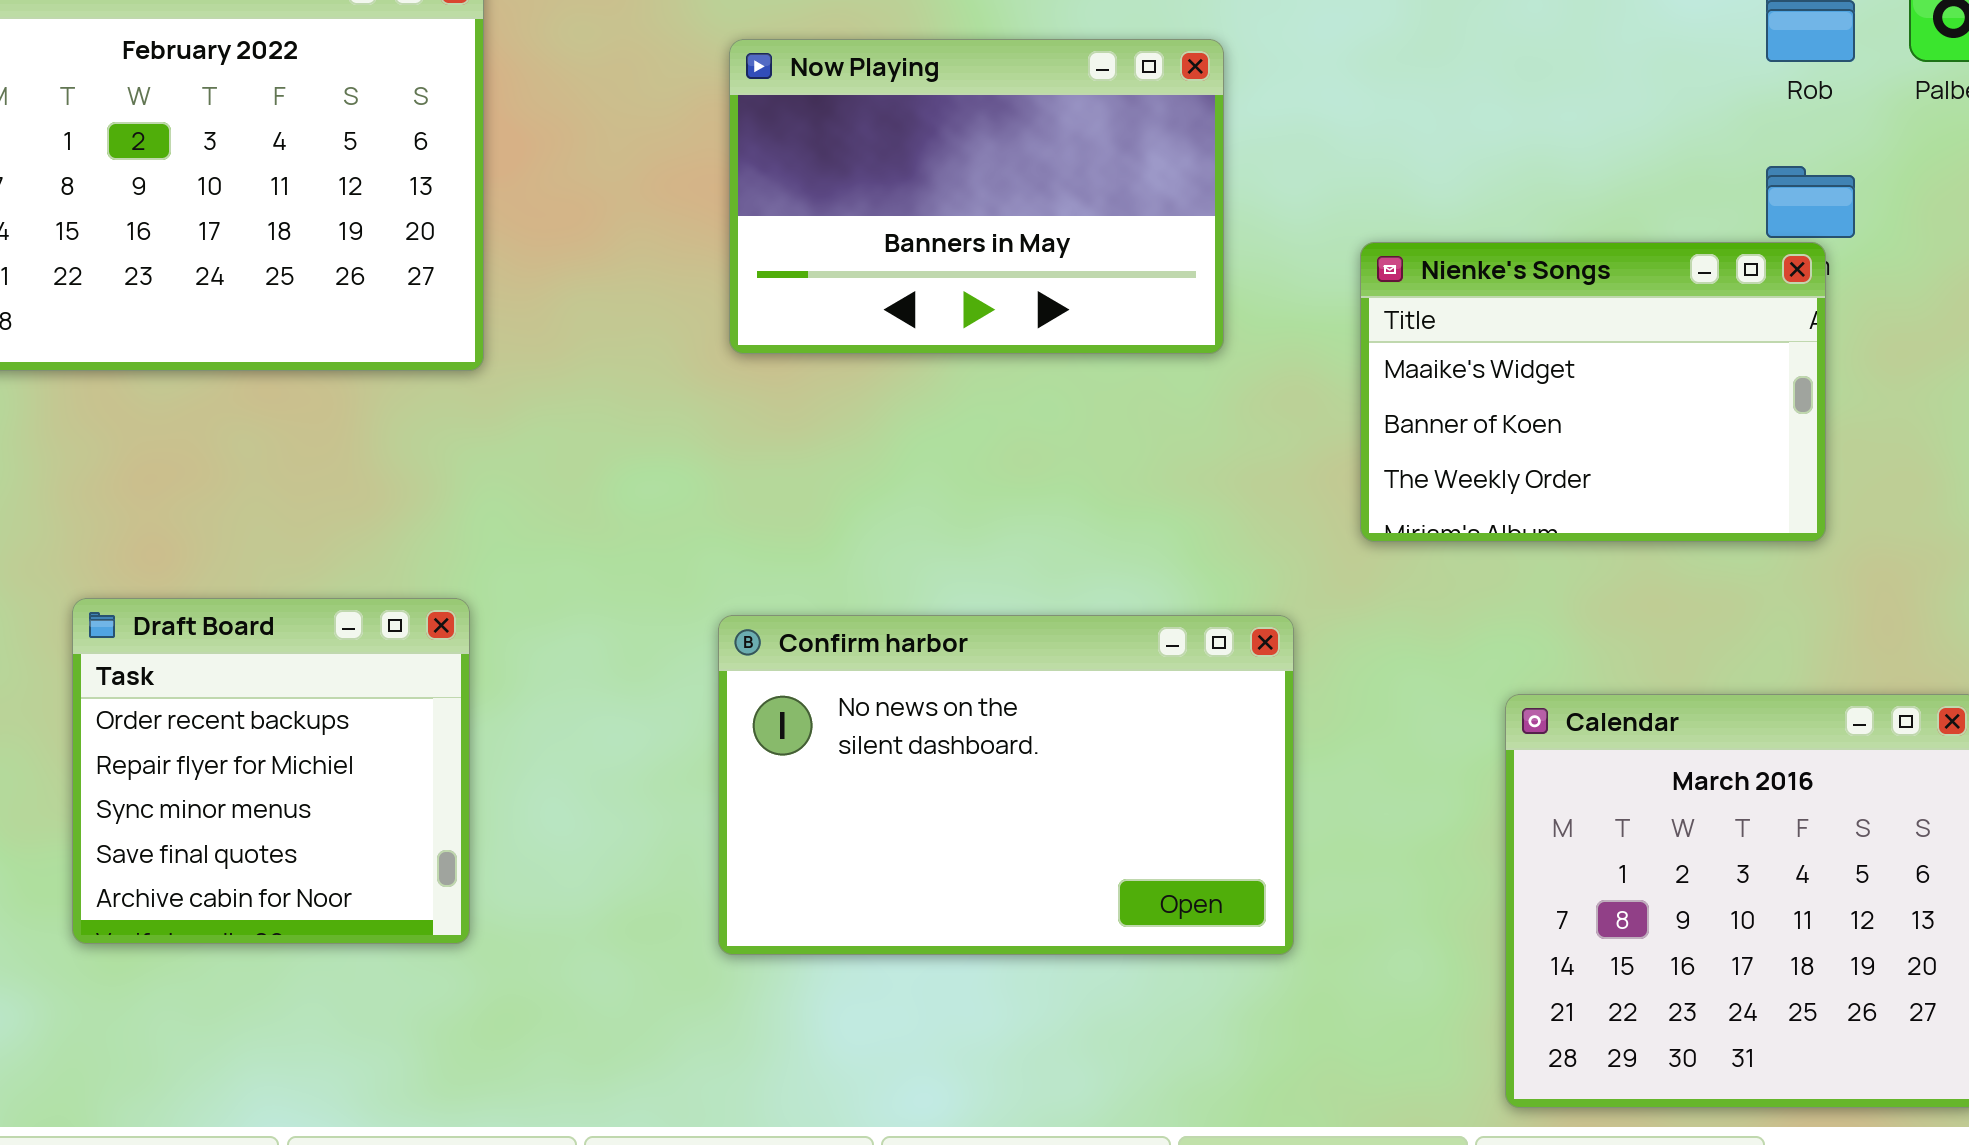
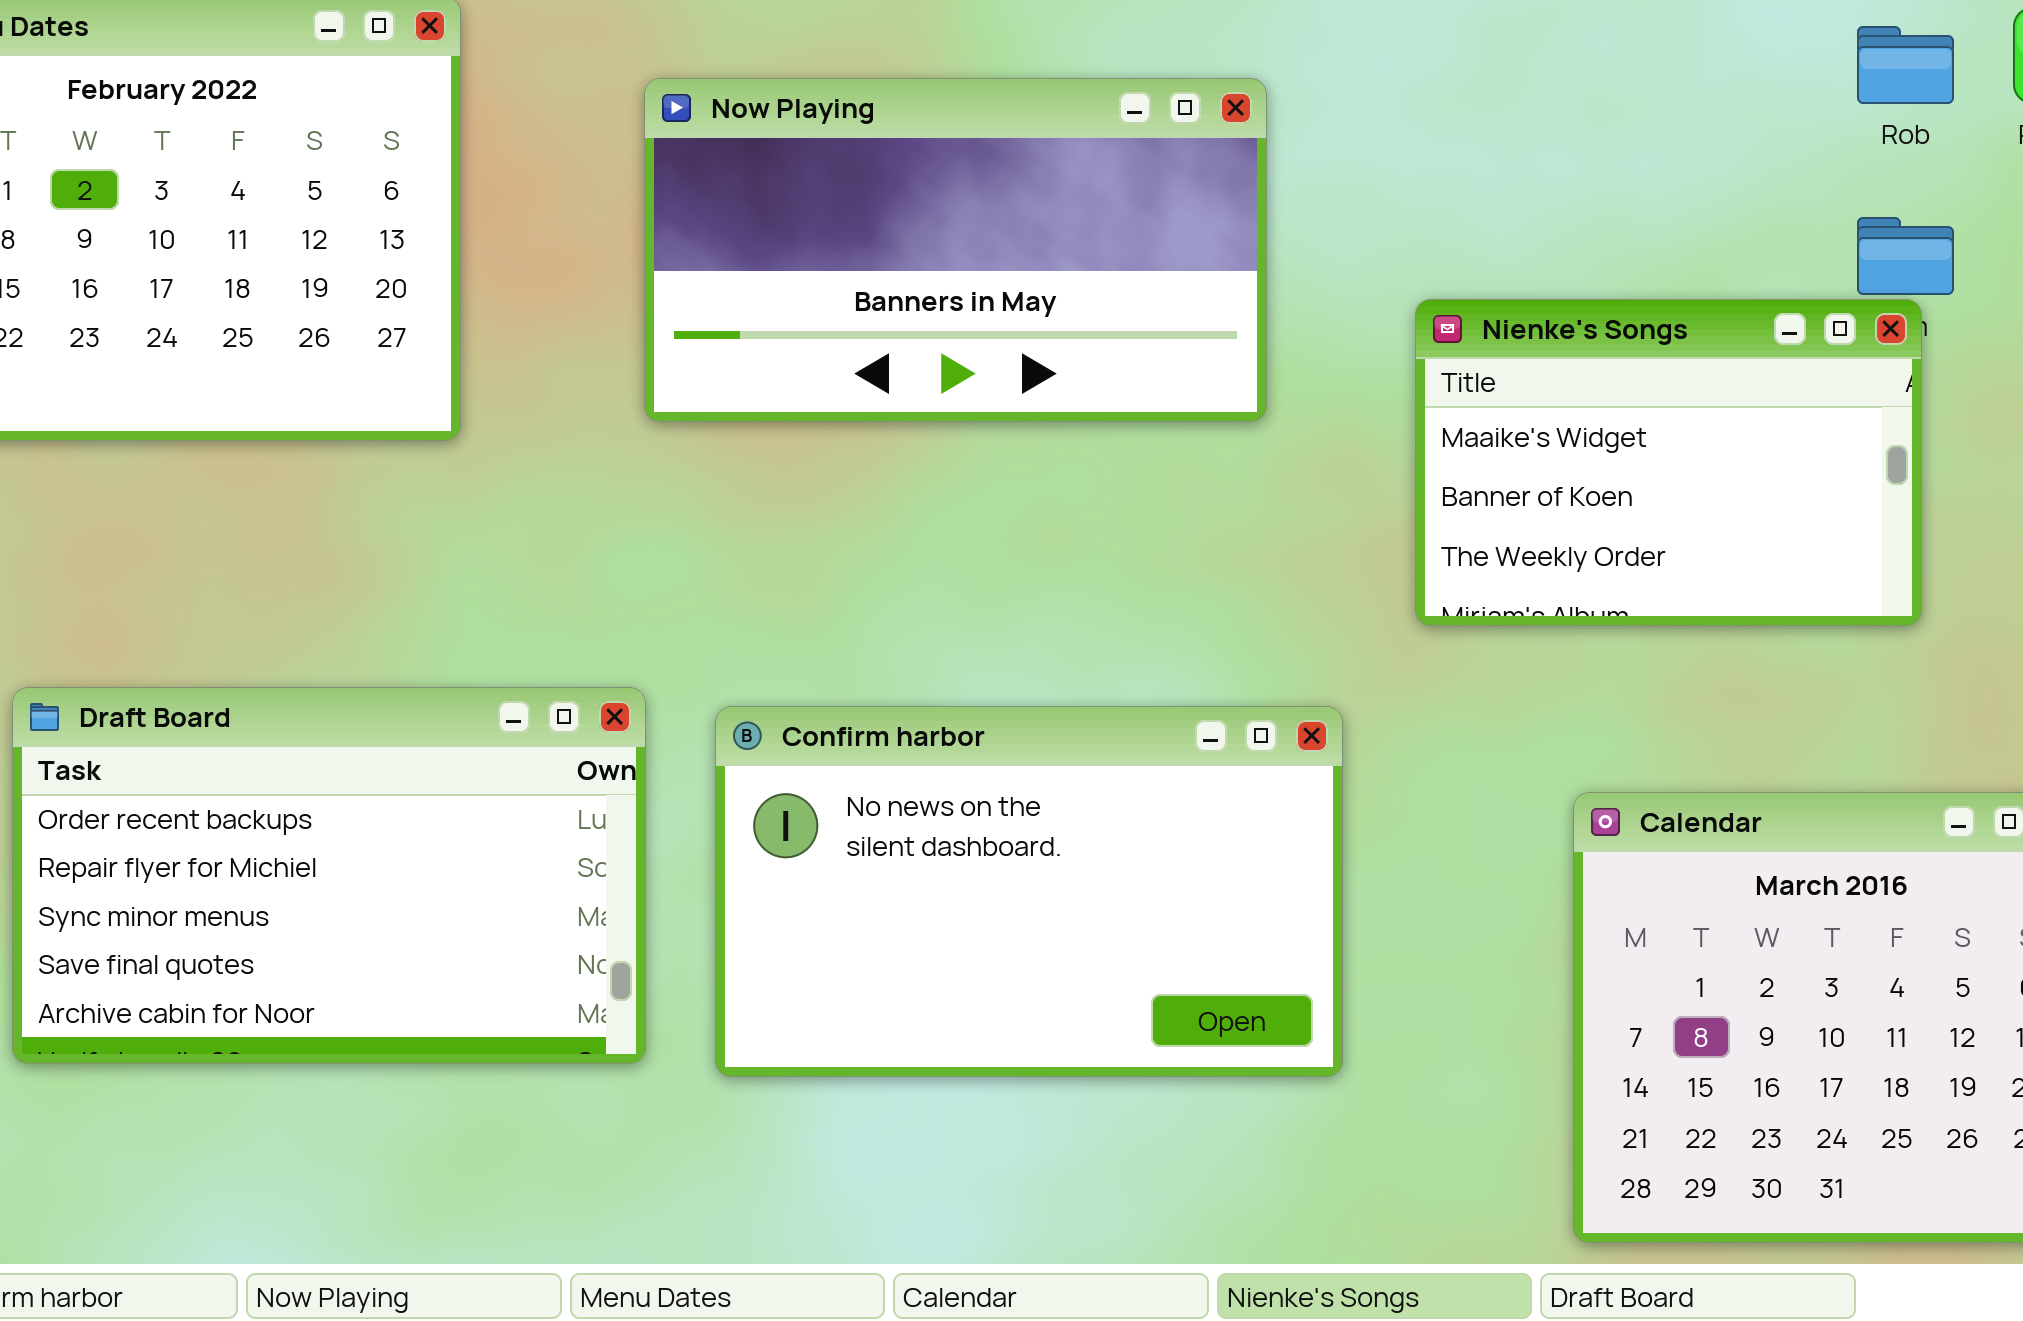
Now Playing: [729,39,1224,354] -> [644,78,1267,422], resized
Draft Board: [72,598,470,944] -> [12,687,646,1064], resized

